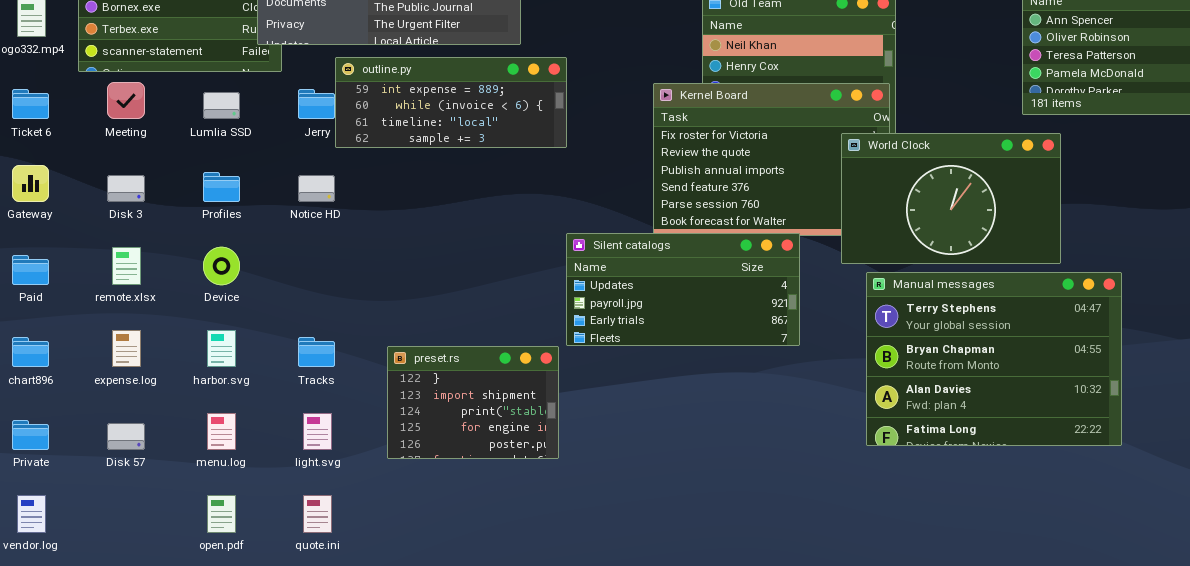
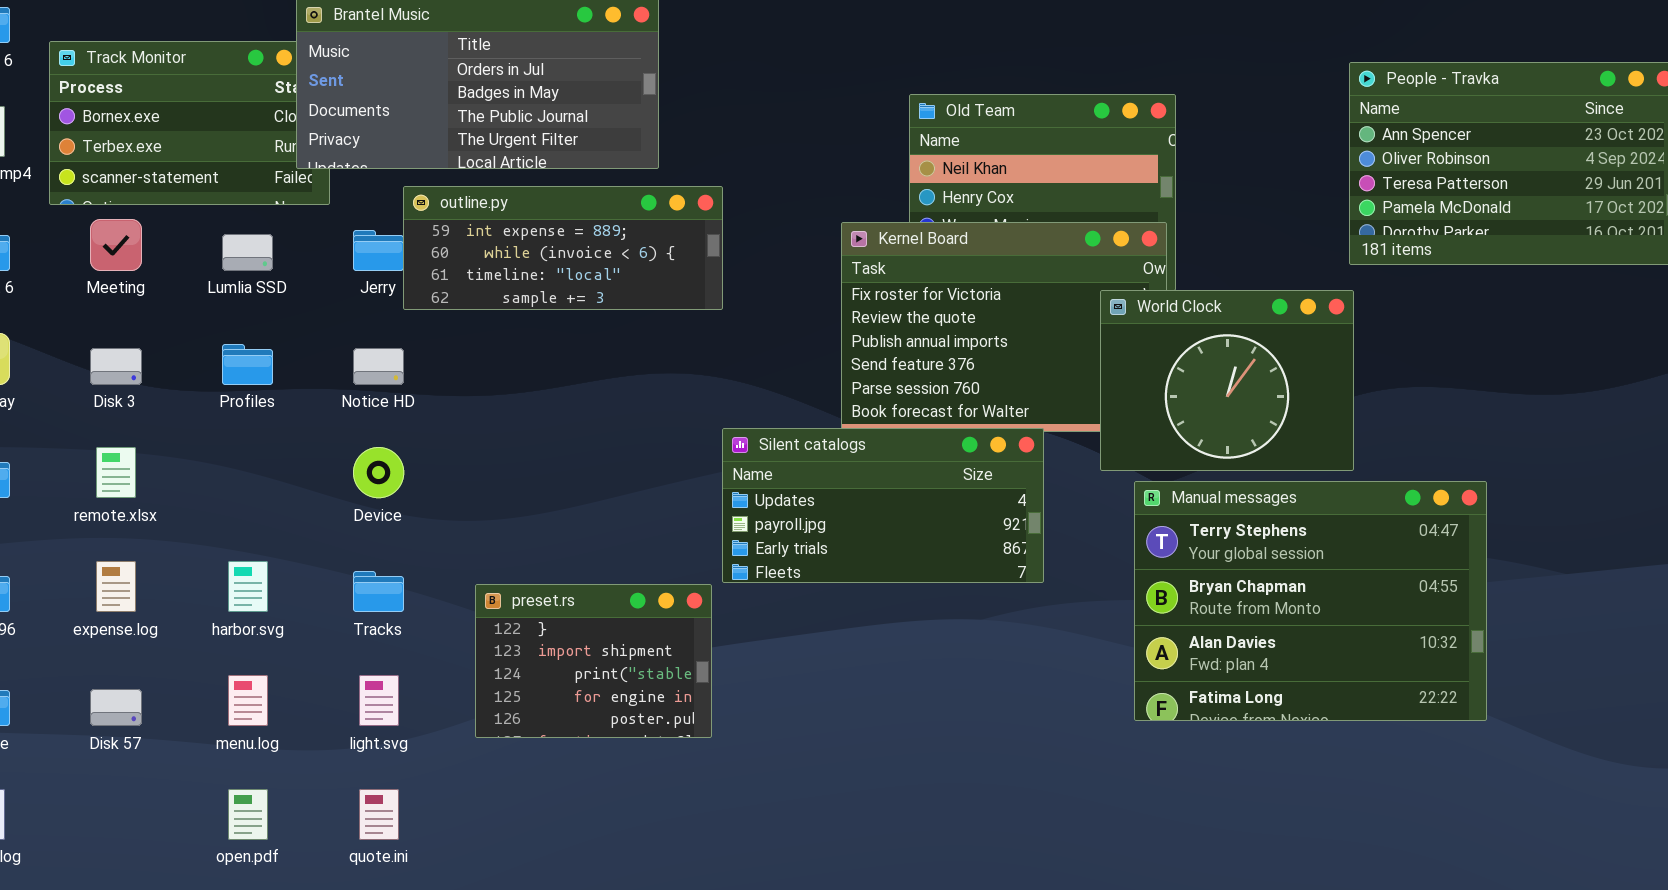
World Clock: [841,133,1061,264] -> [1100,290,1354,471], resized
Device: [203,247,240,285] -> [353,447,404,498], moved

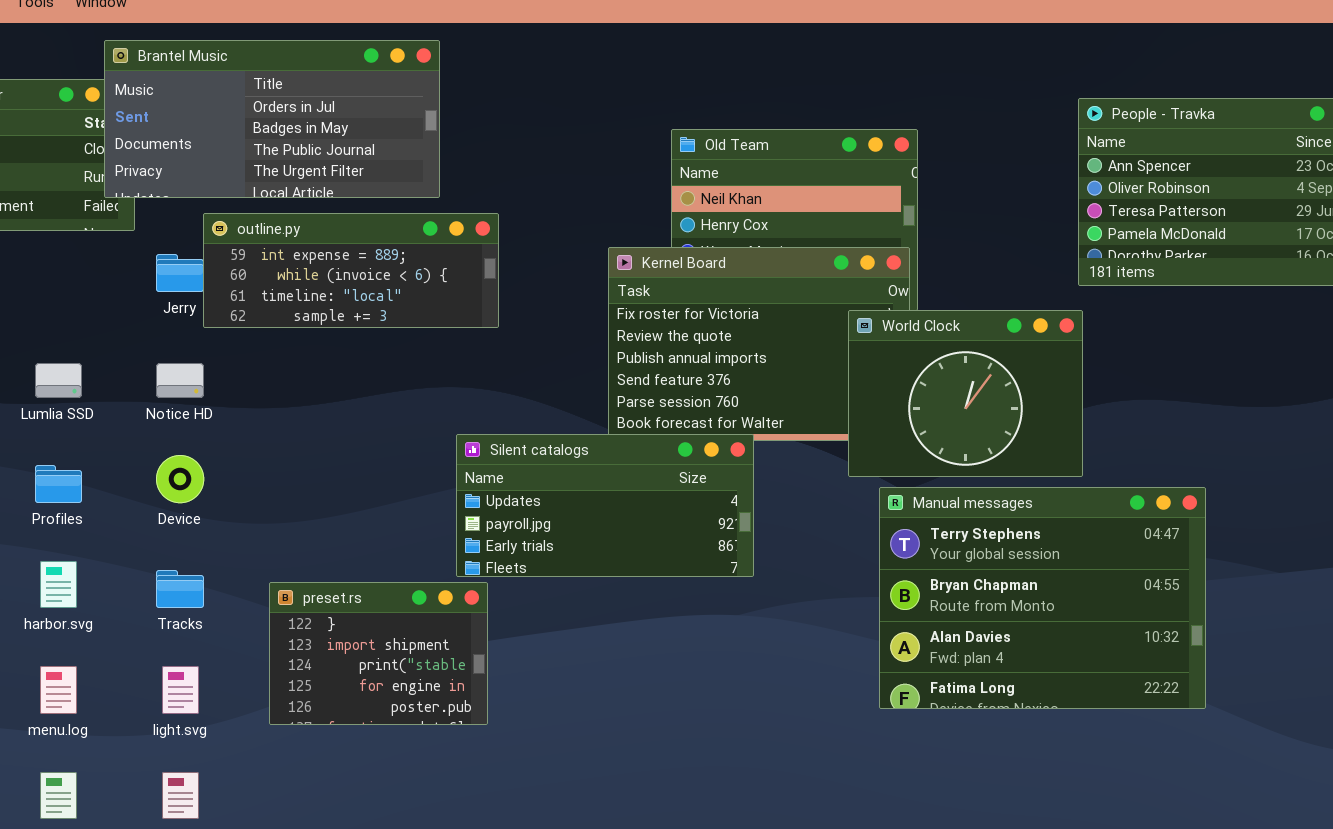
Lumlia SSD: [222,234,273,271] -> [35,363,82,398], moved
Profiles: [222,344,273,385] -> [35,465,82,503], moved
Silent catalogs: [722,428,1044,583] -> [456,434,754,577], moved

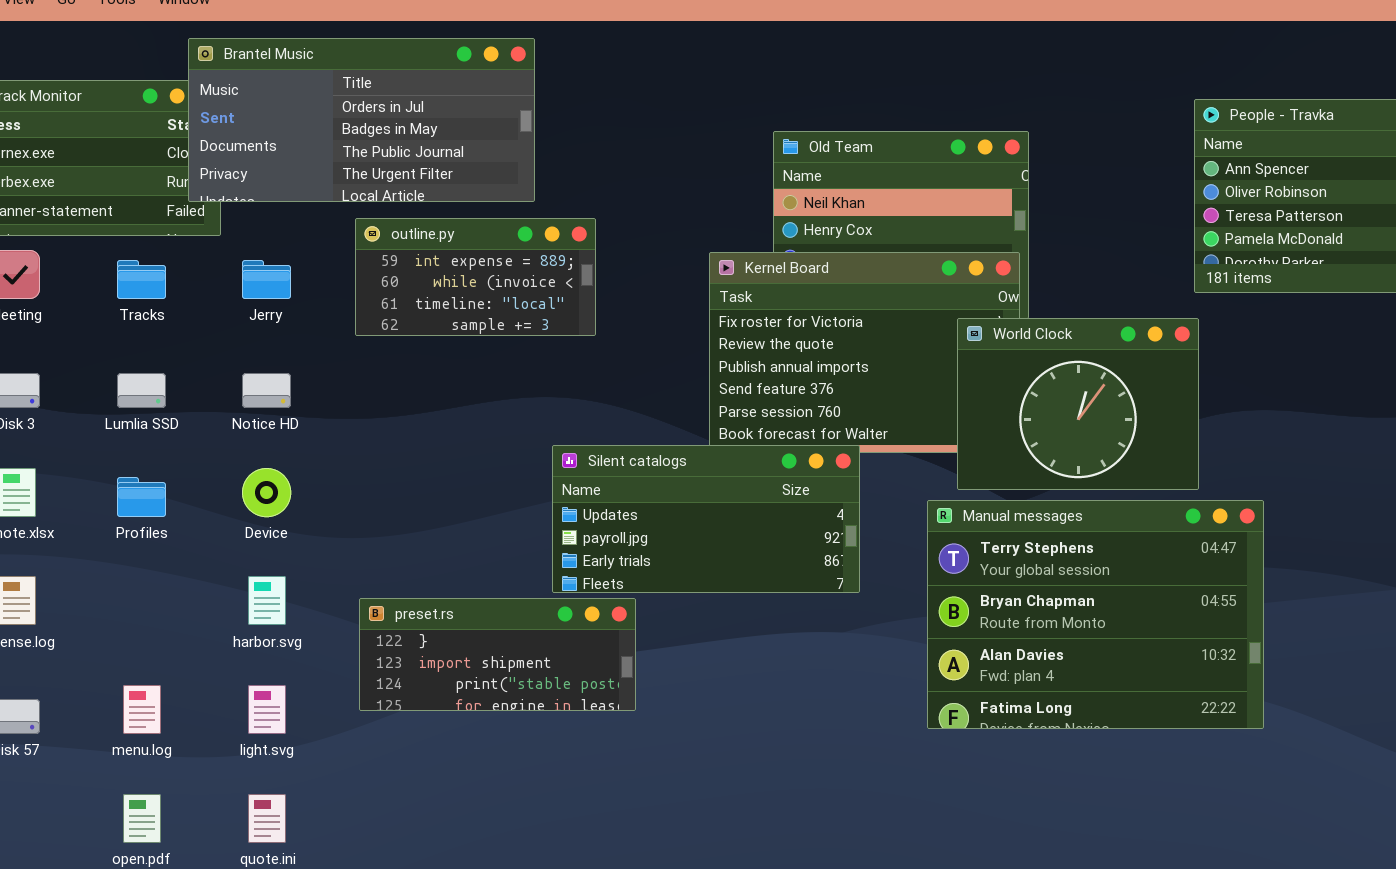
outline.py: [203,213,499,328] -> [355,218,596,336], resized
Manual messages: [879,487,1206,709] -> [927,500,1264,729], moved
harbor.svg: [40,561,77,608] -> [248,576,286,625], moved
Tracks: [156,570,204,608] -> [117,260,166,299], moved
preset.rs: [269,582,488,725] -> [359,598,636,711], resized

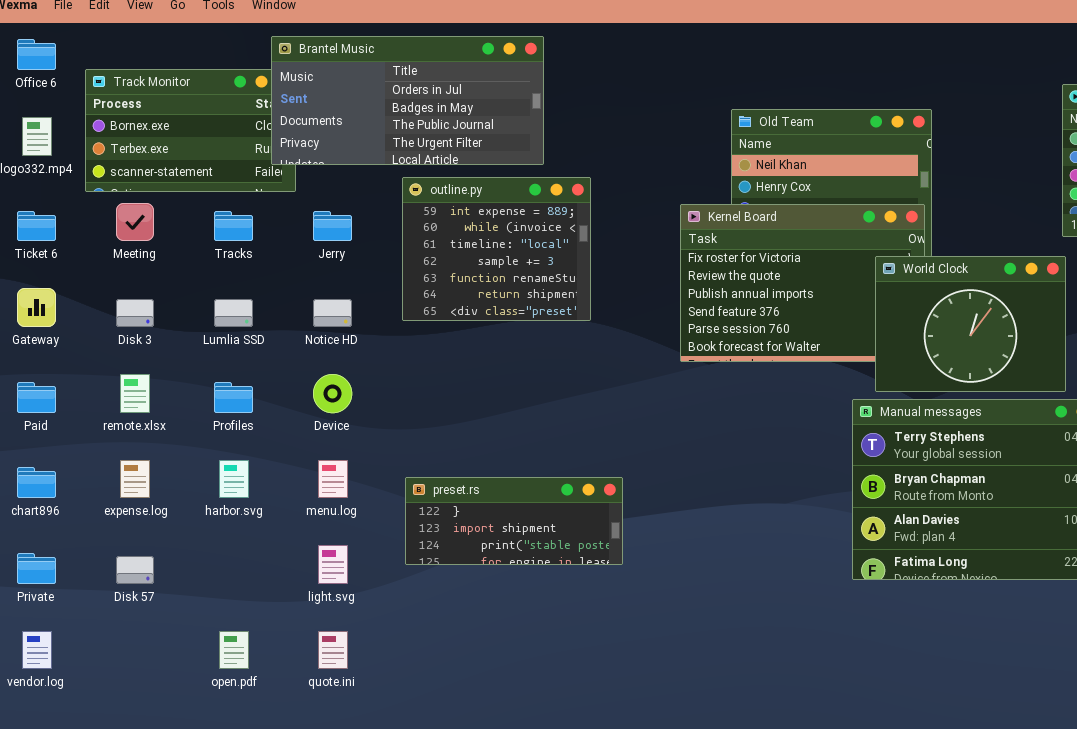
outline.py: [355,218,596,336] -> [402,177,591,321], resized
Silent catalogs: [552,445,860,593] -> none, closed
harbor.svg: [248,576,286,625] -> [219,460,249,498], moved
menu.log: [123,685,161,734] -> [318,460,348,498], moved

